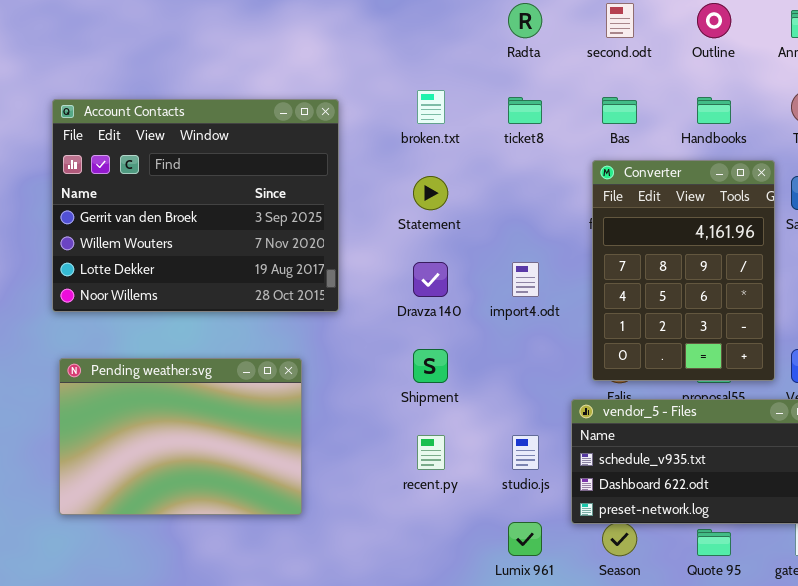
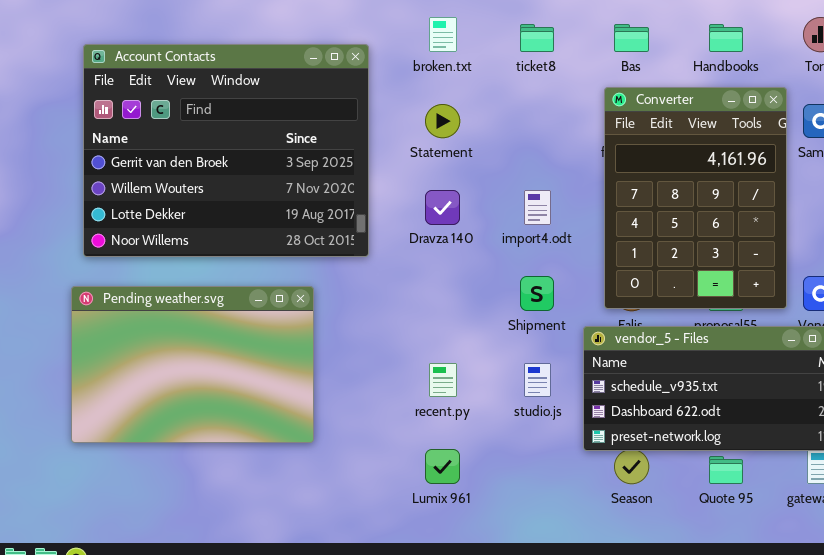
Account Contacts: [52,99,339,312] -> [83,44,369,257], moved
Shipment: [413,349,448,383] -> [520,276,554,311], moved
Lumix 961: [508,522,542,556] -> [425,449,460,484], moved

